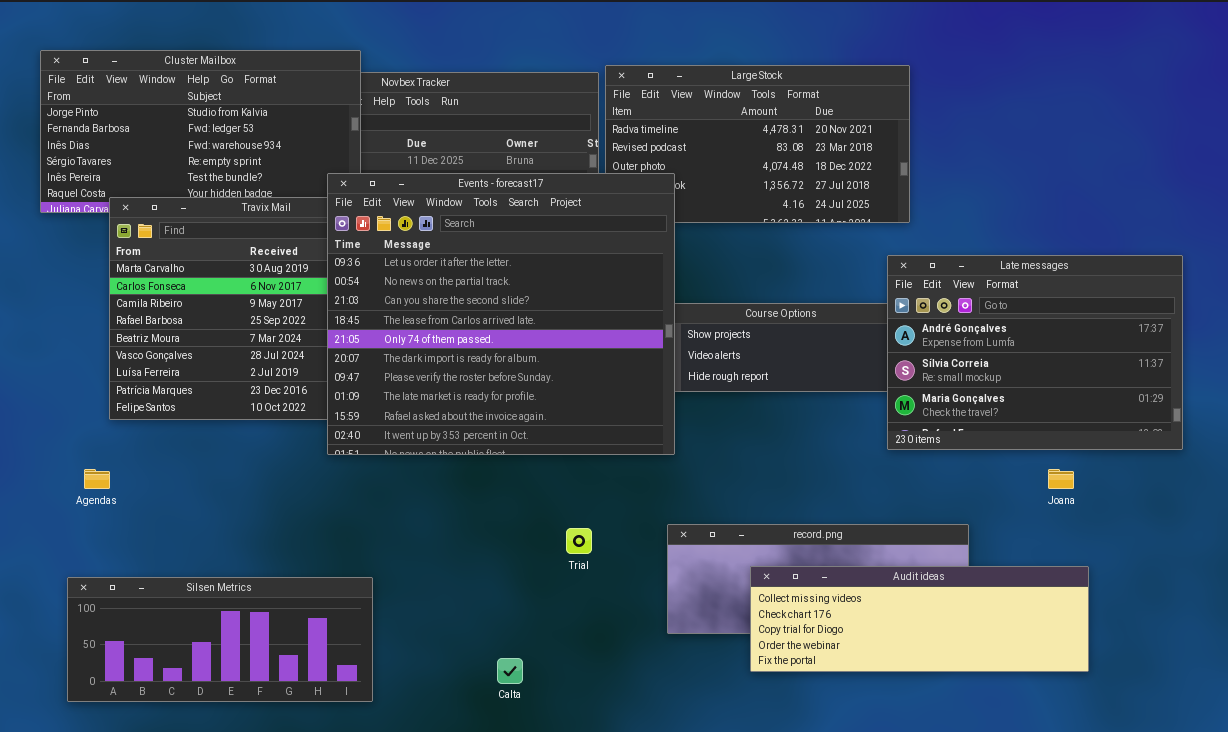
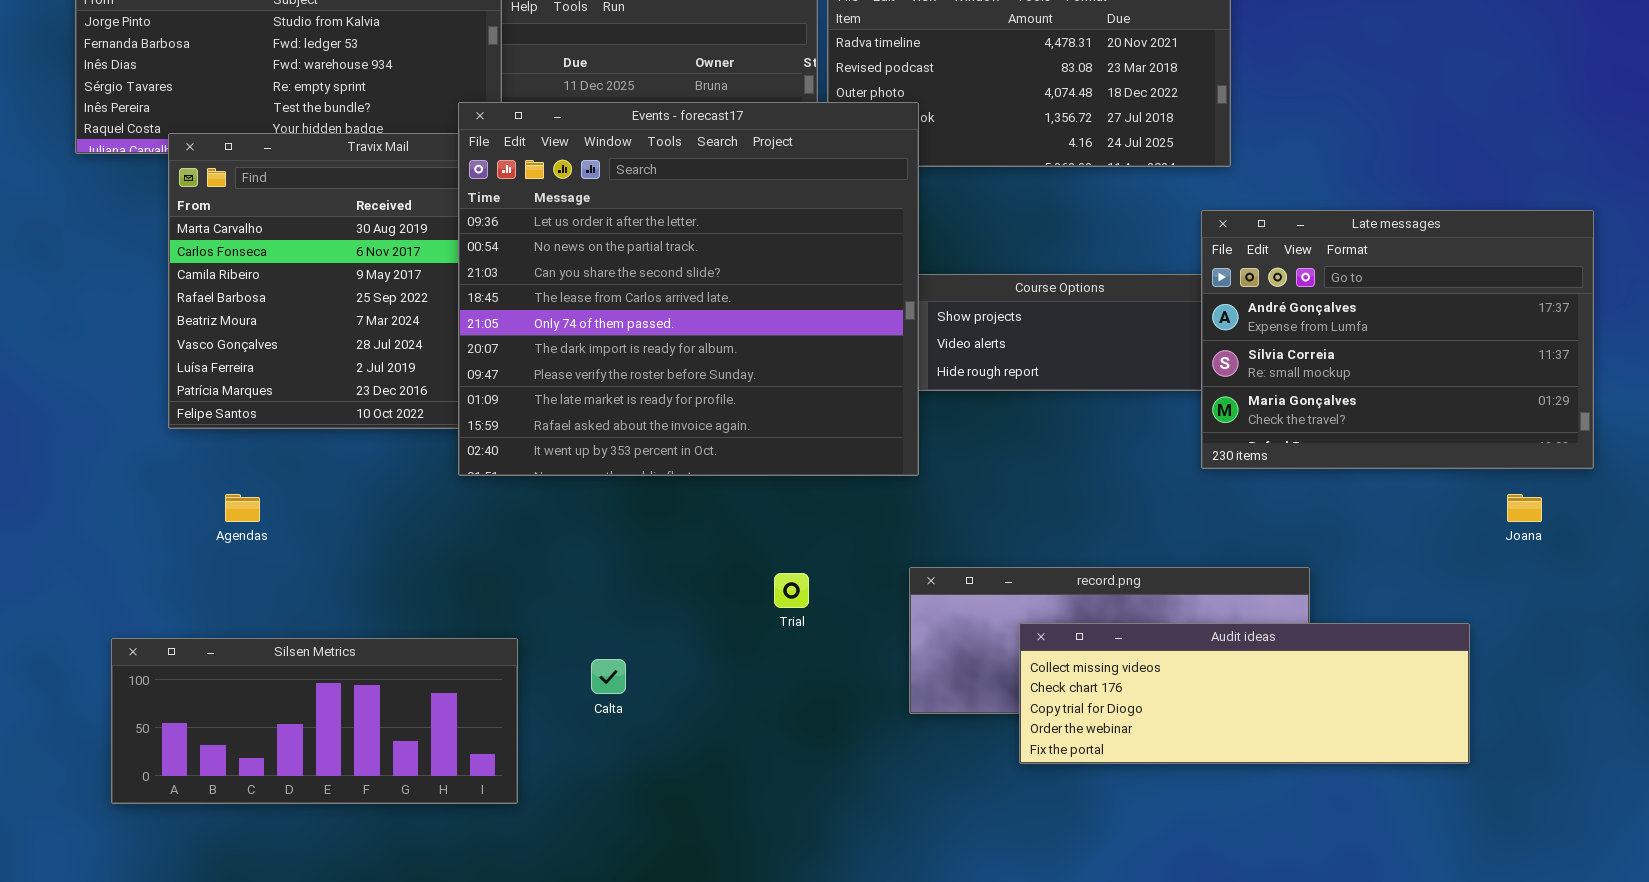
Agendas: [84,469,110,489] -> [225,494,260,522], moved
Joana: [1048,469,1074,489] -> [1507,494,1542,522], moved
Calta: [497,658,523,684] -> [591,659,626,694], moved

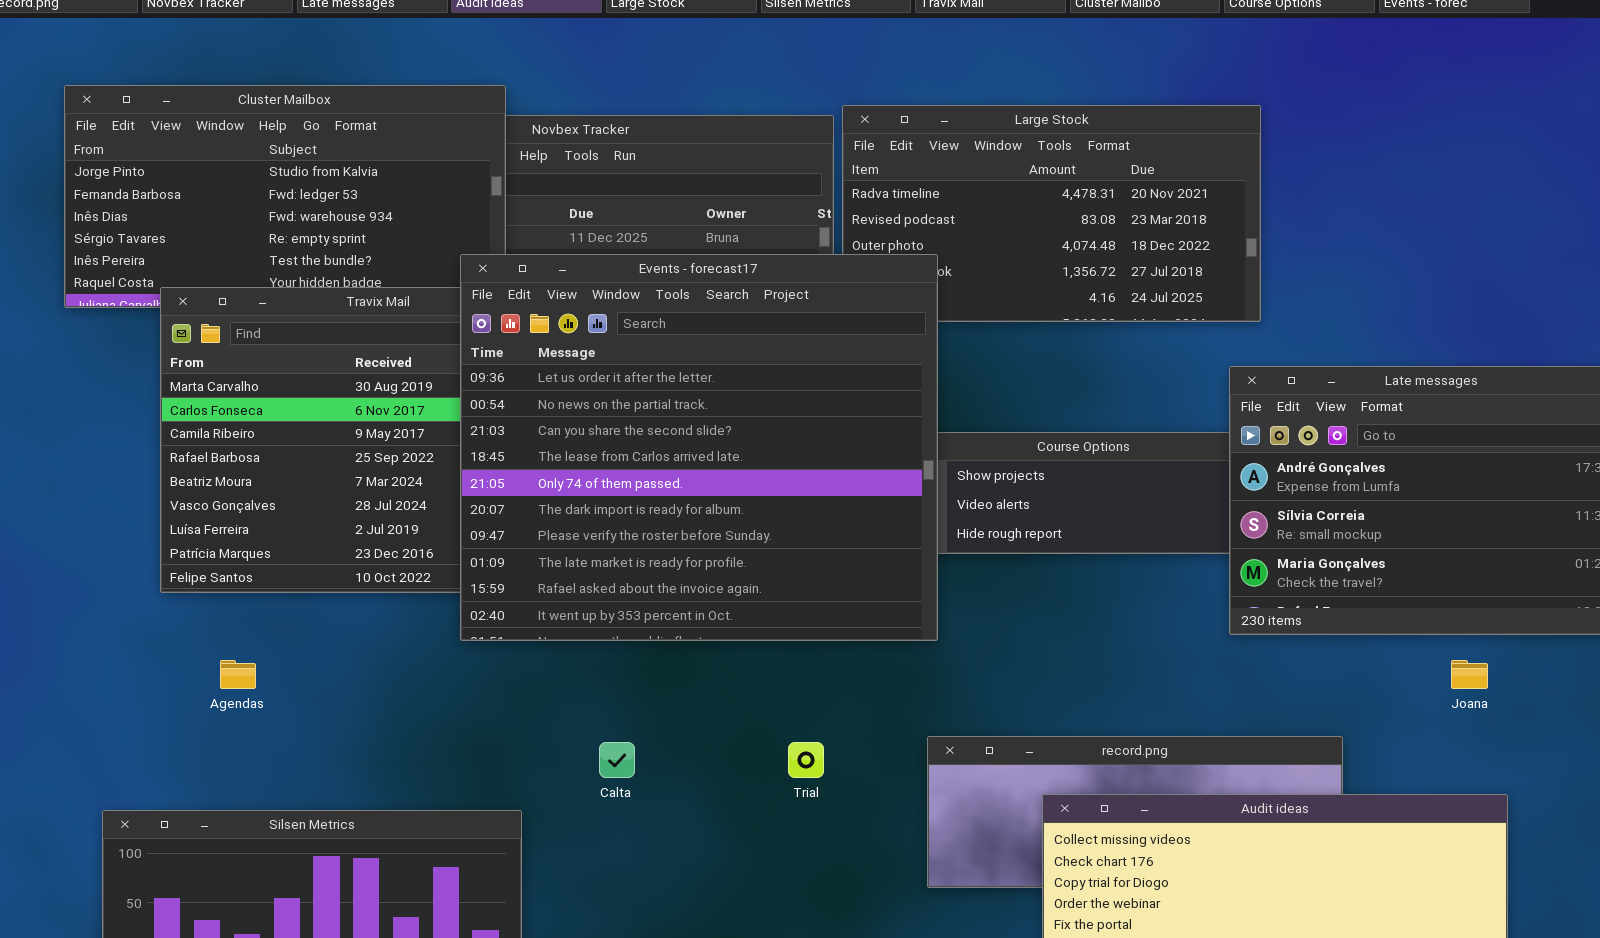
Joana: [1507,494,1542,522] -> [1451,660,1488,689], moved
Calta: [591,659,626,694] -> [599,742,635,778], moved

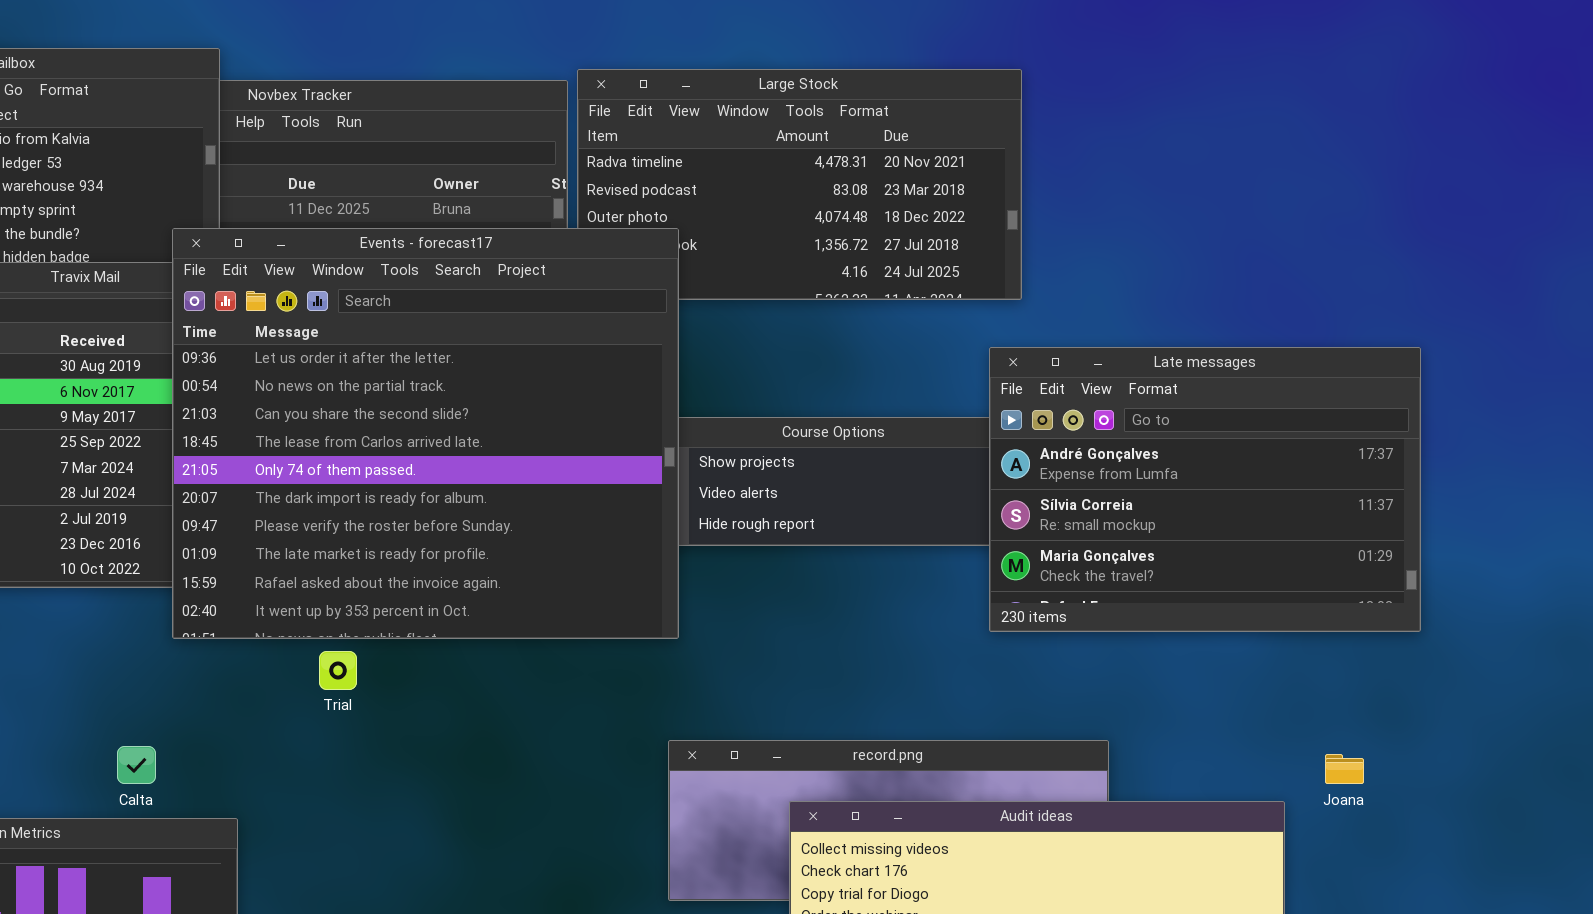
Joana: [1451,660,1488,689] -> [1325,754,1364,784], moved
Calta: [599,742,635,778] -> [117,746,156,784], moved
Trial: [788,742,824,778] -> [319,651,357,690], moved

